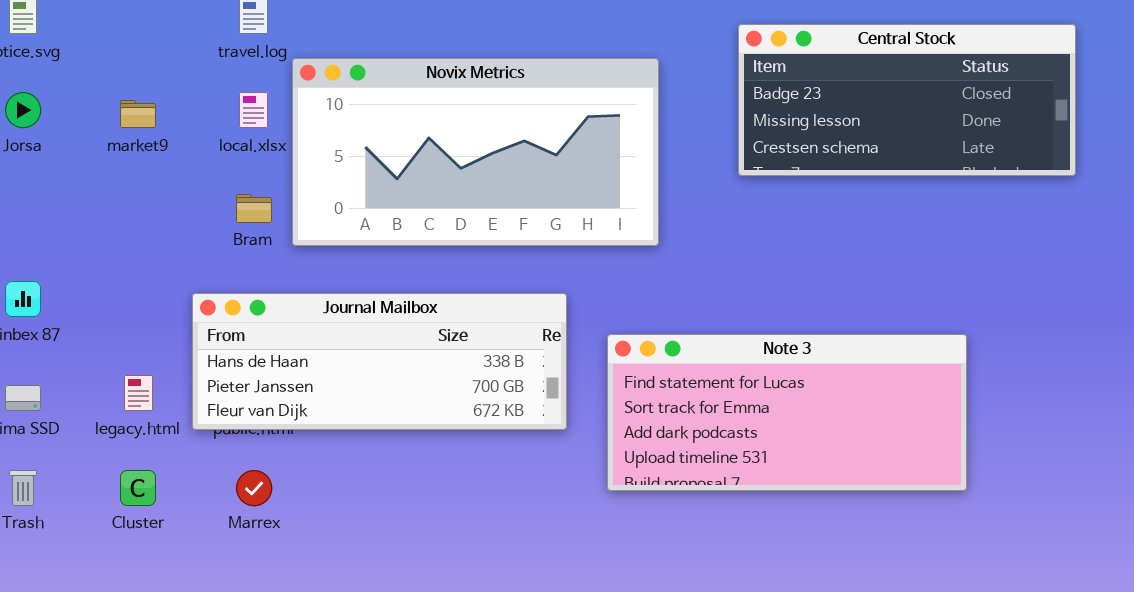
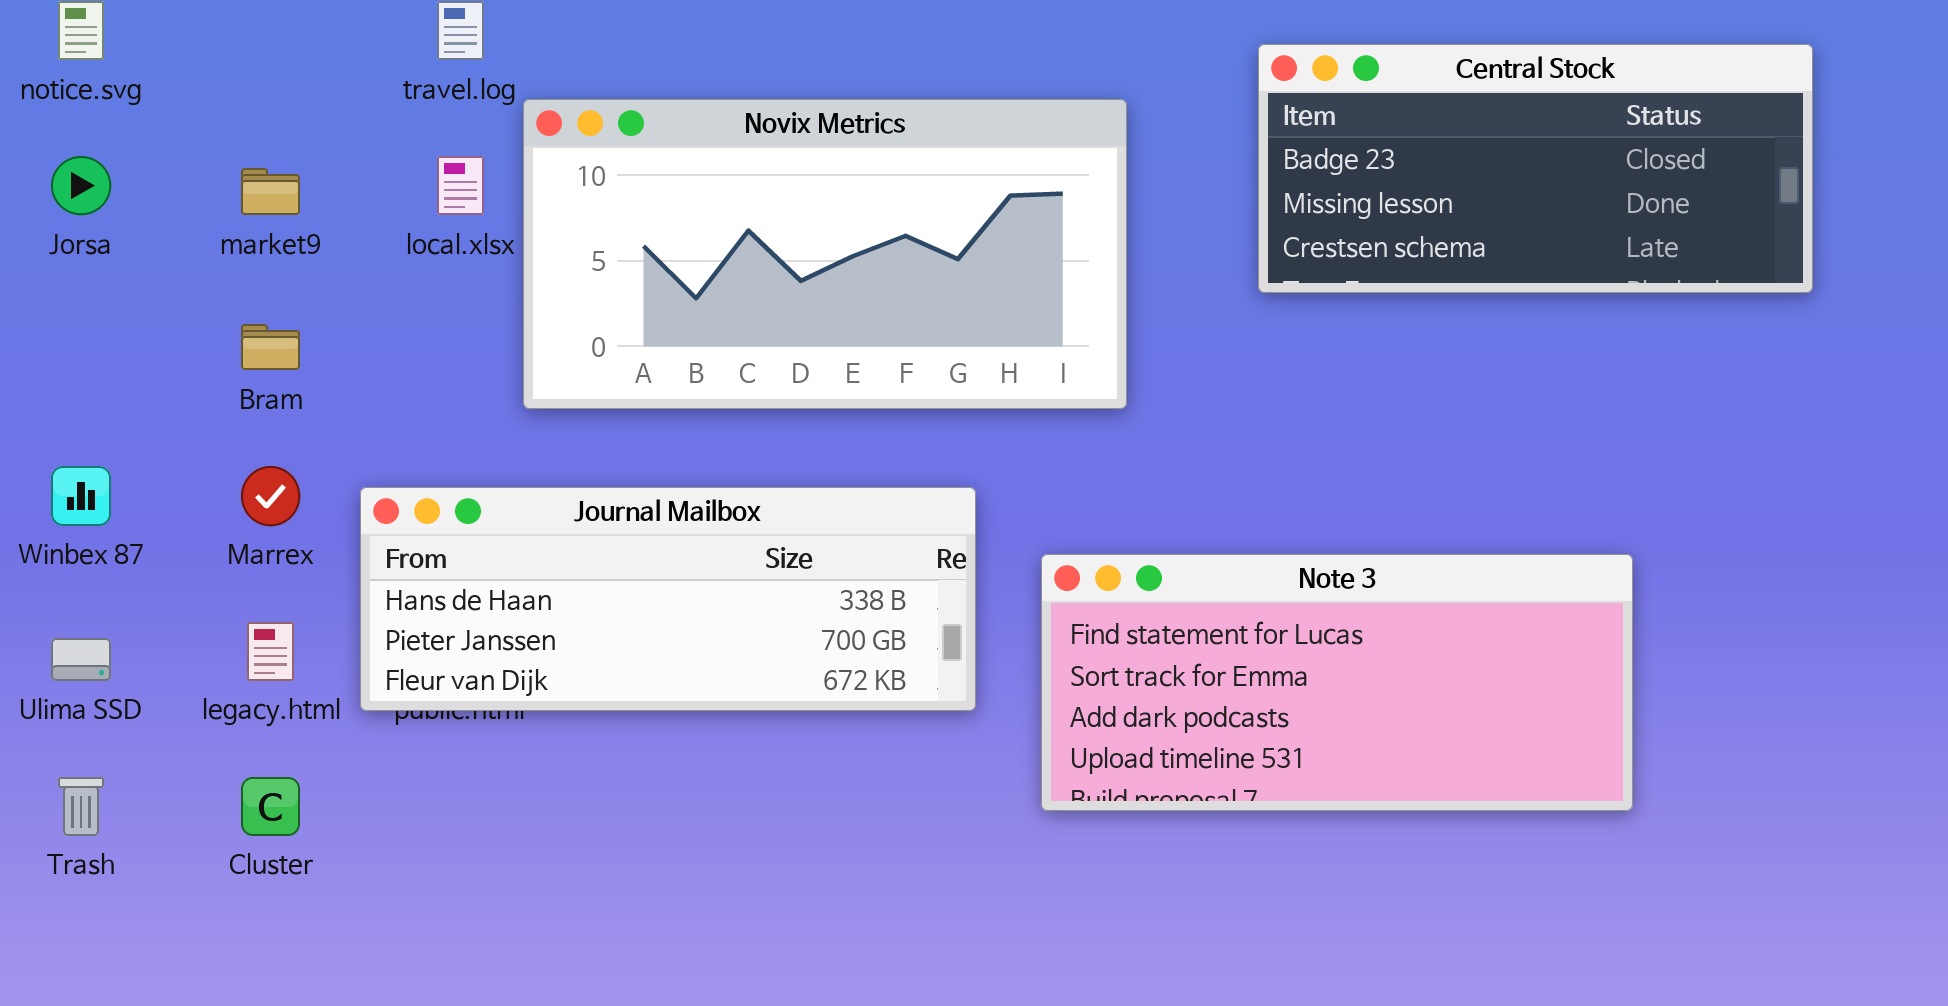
Bram: [236,194,272,223] -> [241,324,300,370], moved
Marrex: [236,470,272,506] -> [241,466,300,526], moved

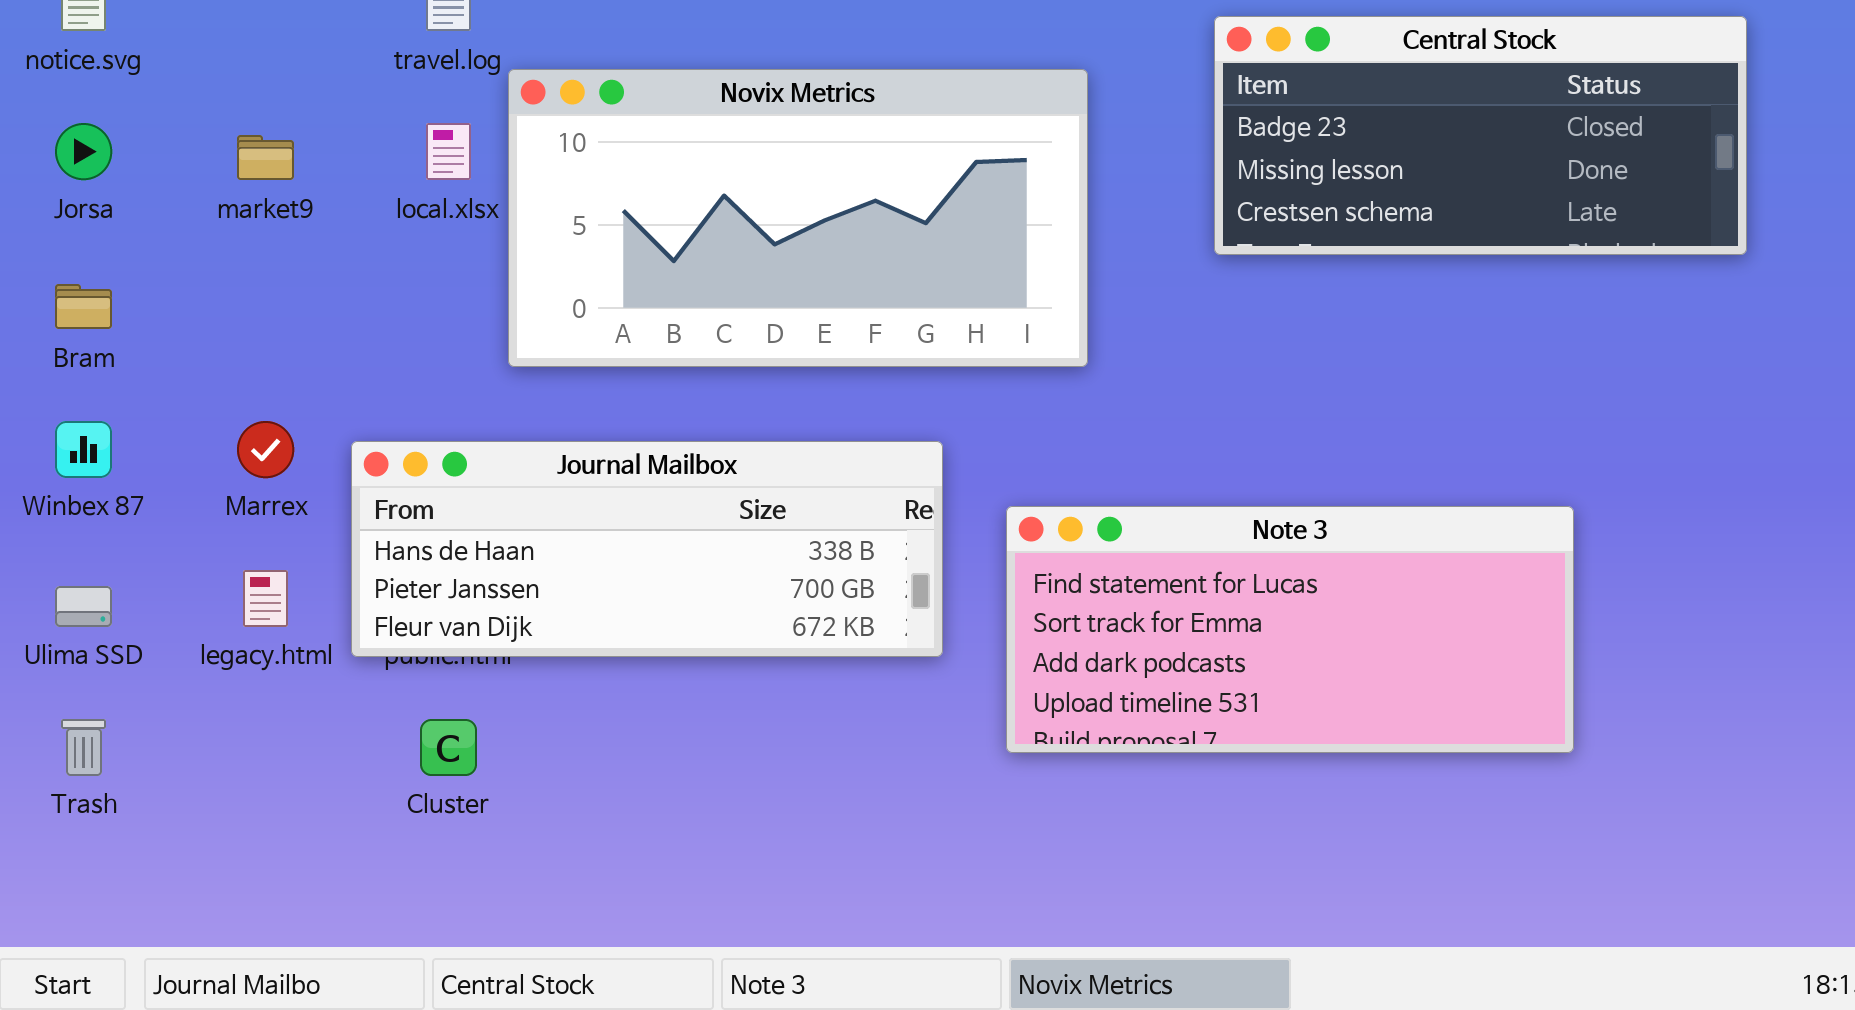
Bram: [241,324,300,370] -> [55,284,112,329], moved
Cluster: [241,777,300,836] -> [420,719,477,776], moved

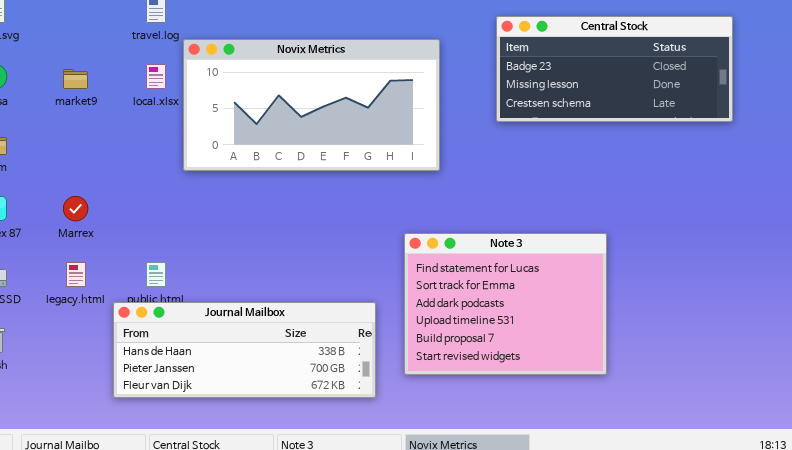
Journal Mailbox: [351,441,943,657] -> [113,302,376,398], moved
Note 3: [1006,506,1574,753] -> [404,233,607,375], resized

